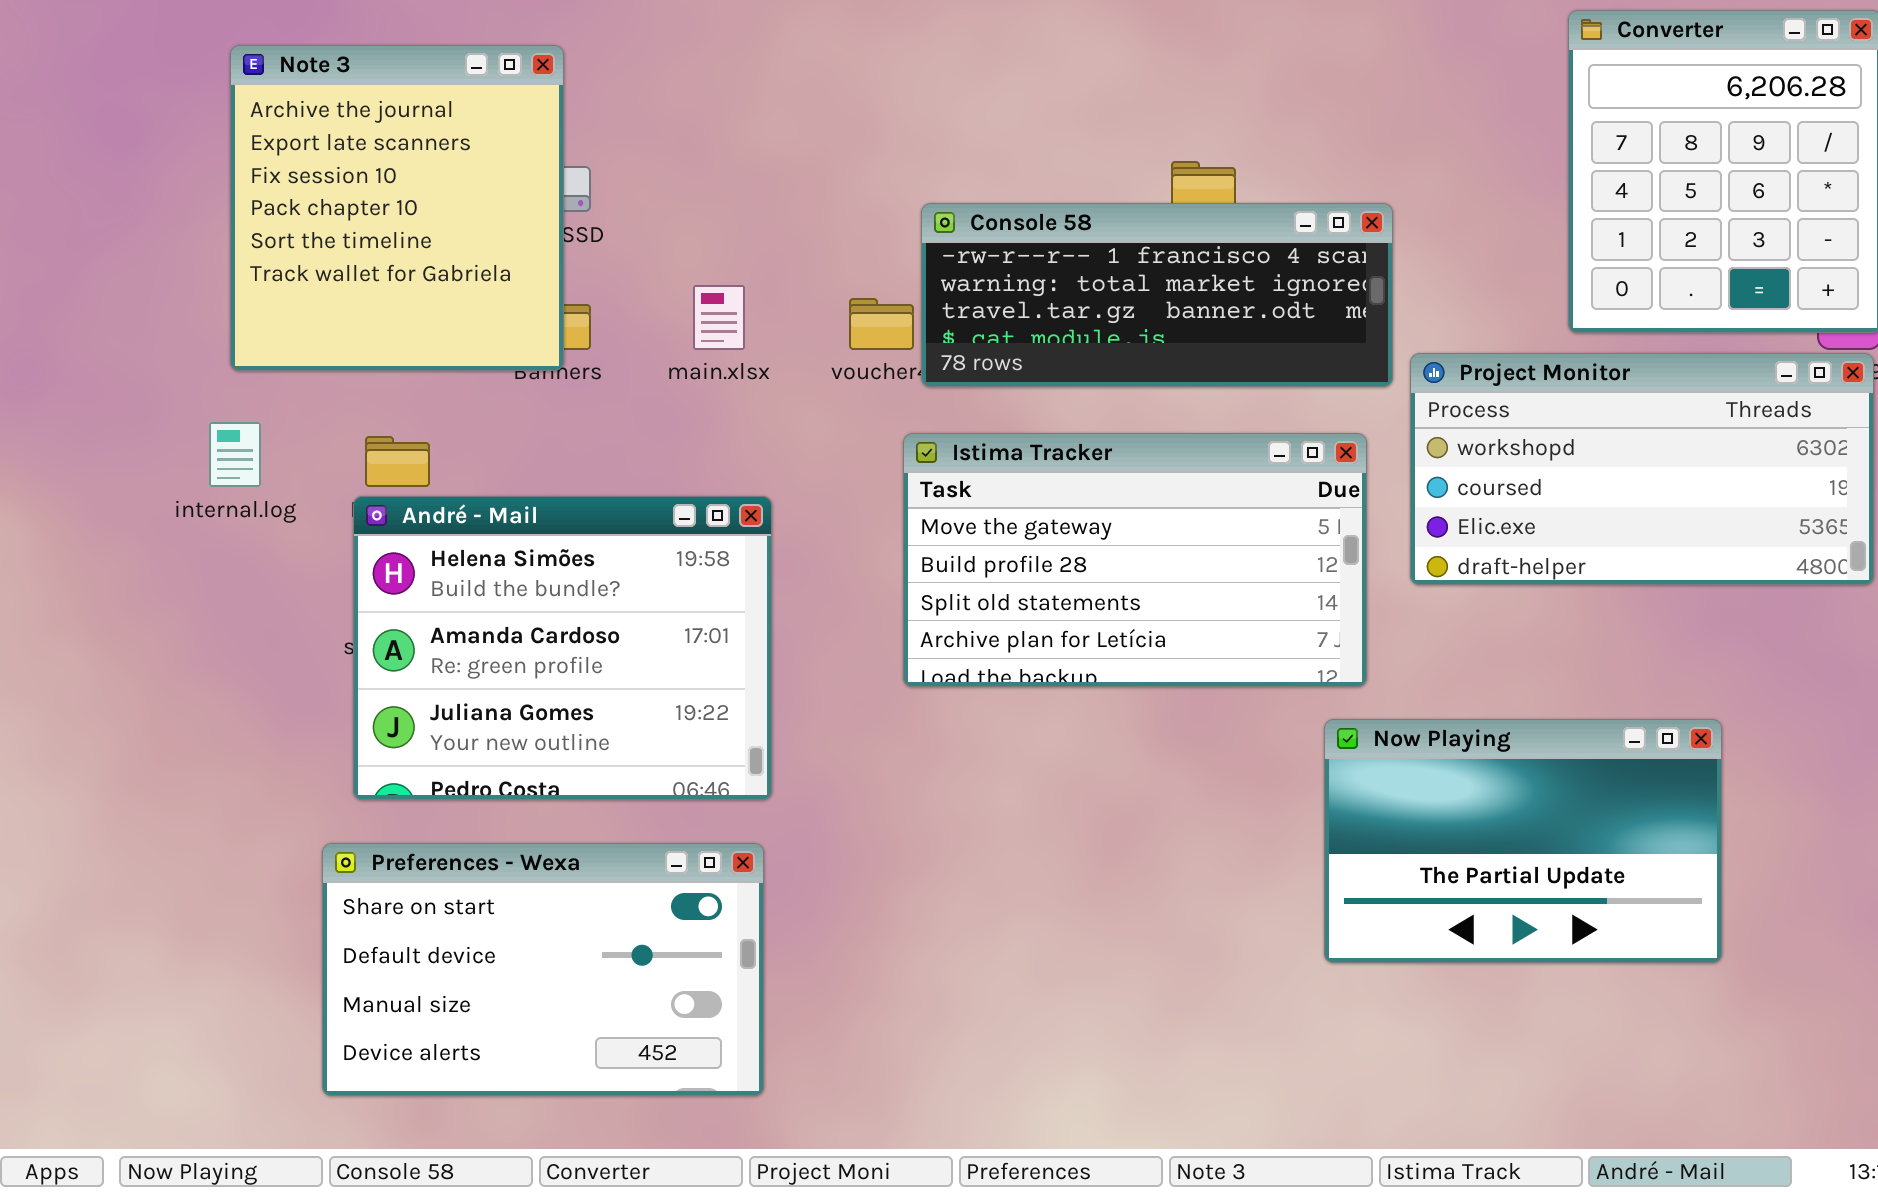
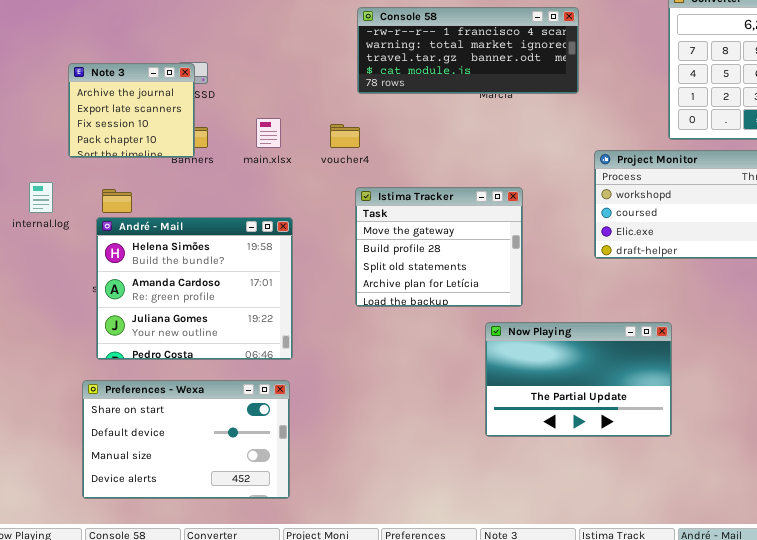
Note 3: [230,45,564,371] -> [68,63,195,158], resized
Console 58: [921,203,1393,387] -> [357,7,579,94], moved
Istima Tracker: [903,433,1367,687] -> [355,187,523,307], resized
Now Playing: [1324,719,1722,963] -> [485,322,672,437], moved

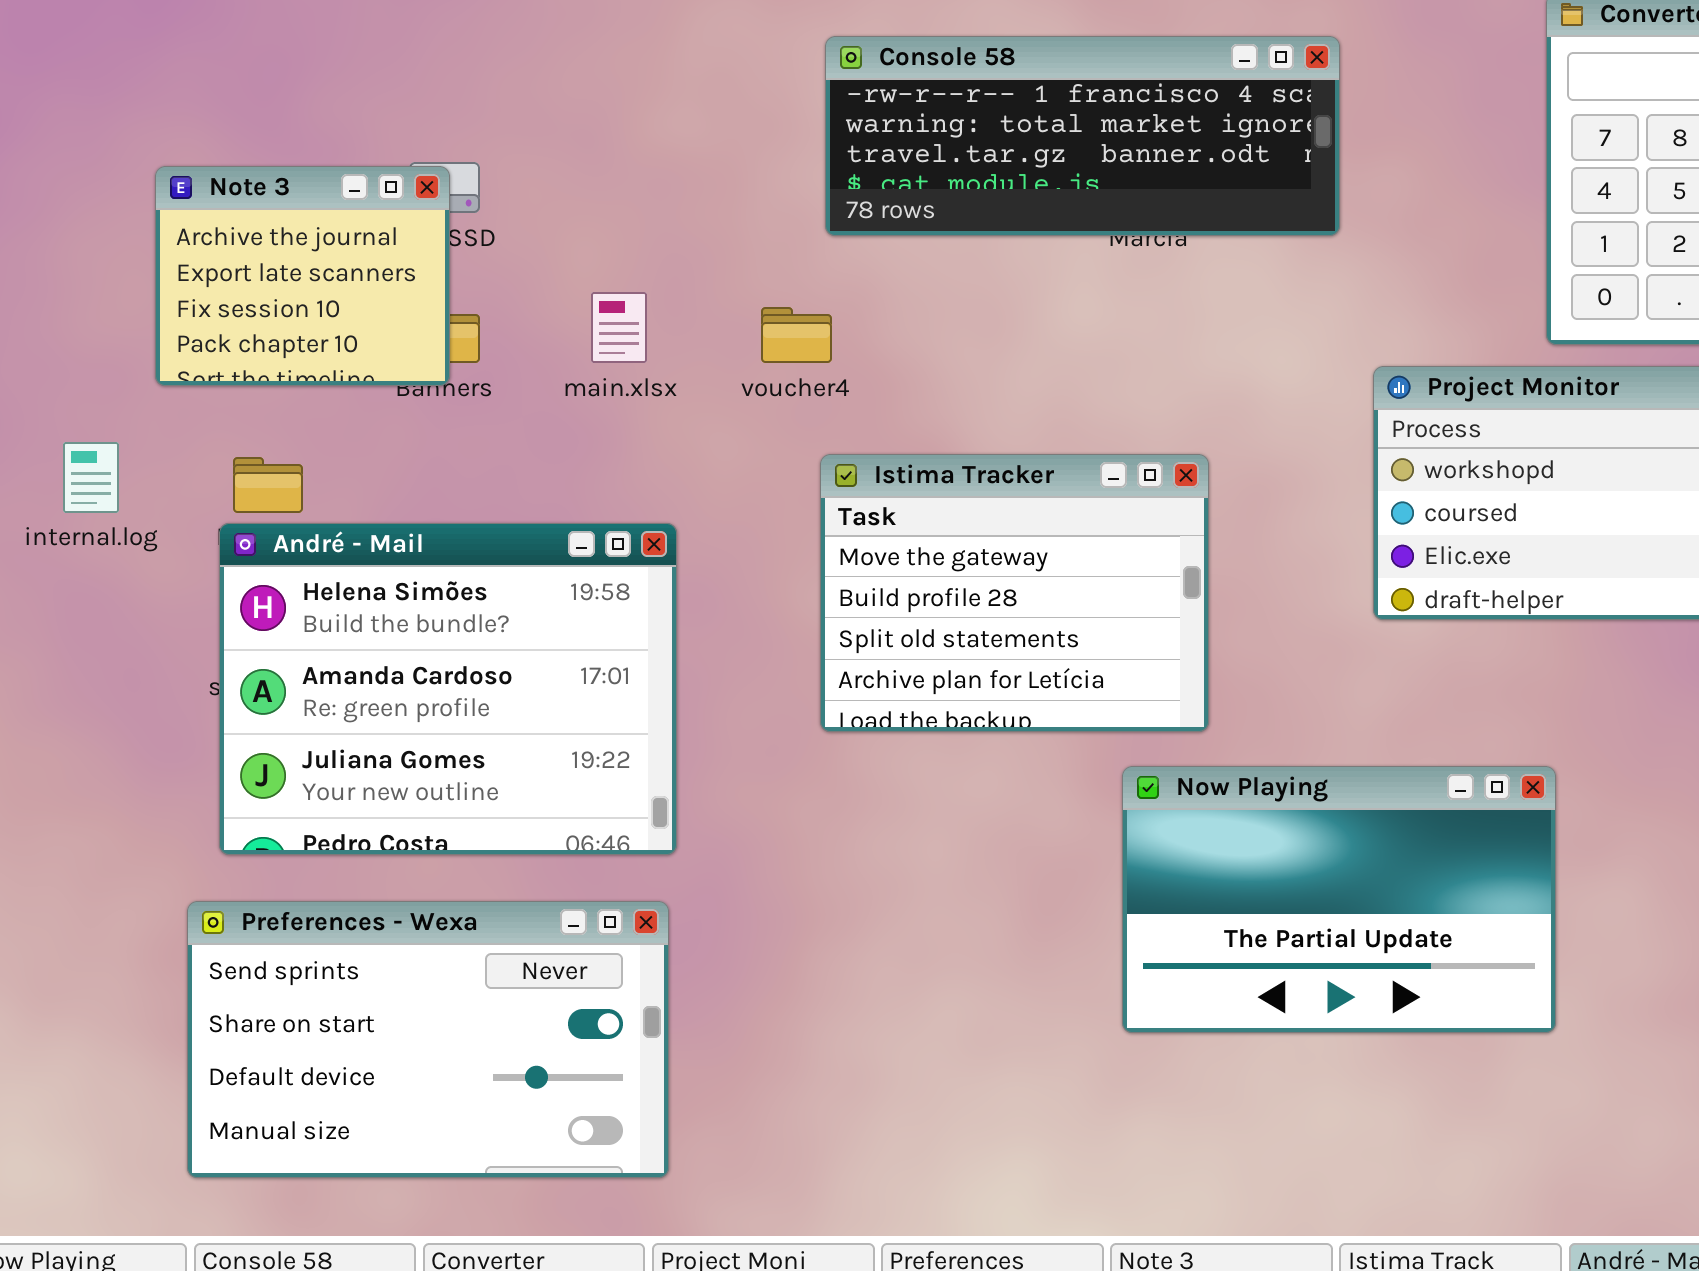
Preferences - Wexa: [82,380,290,499] -> [187,901,669,1178], scrolled up 1 row

